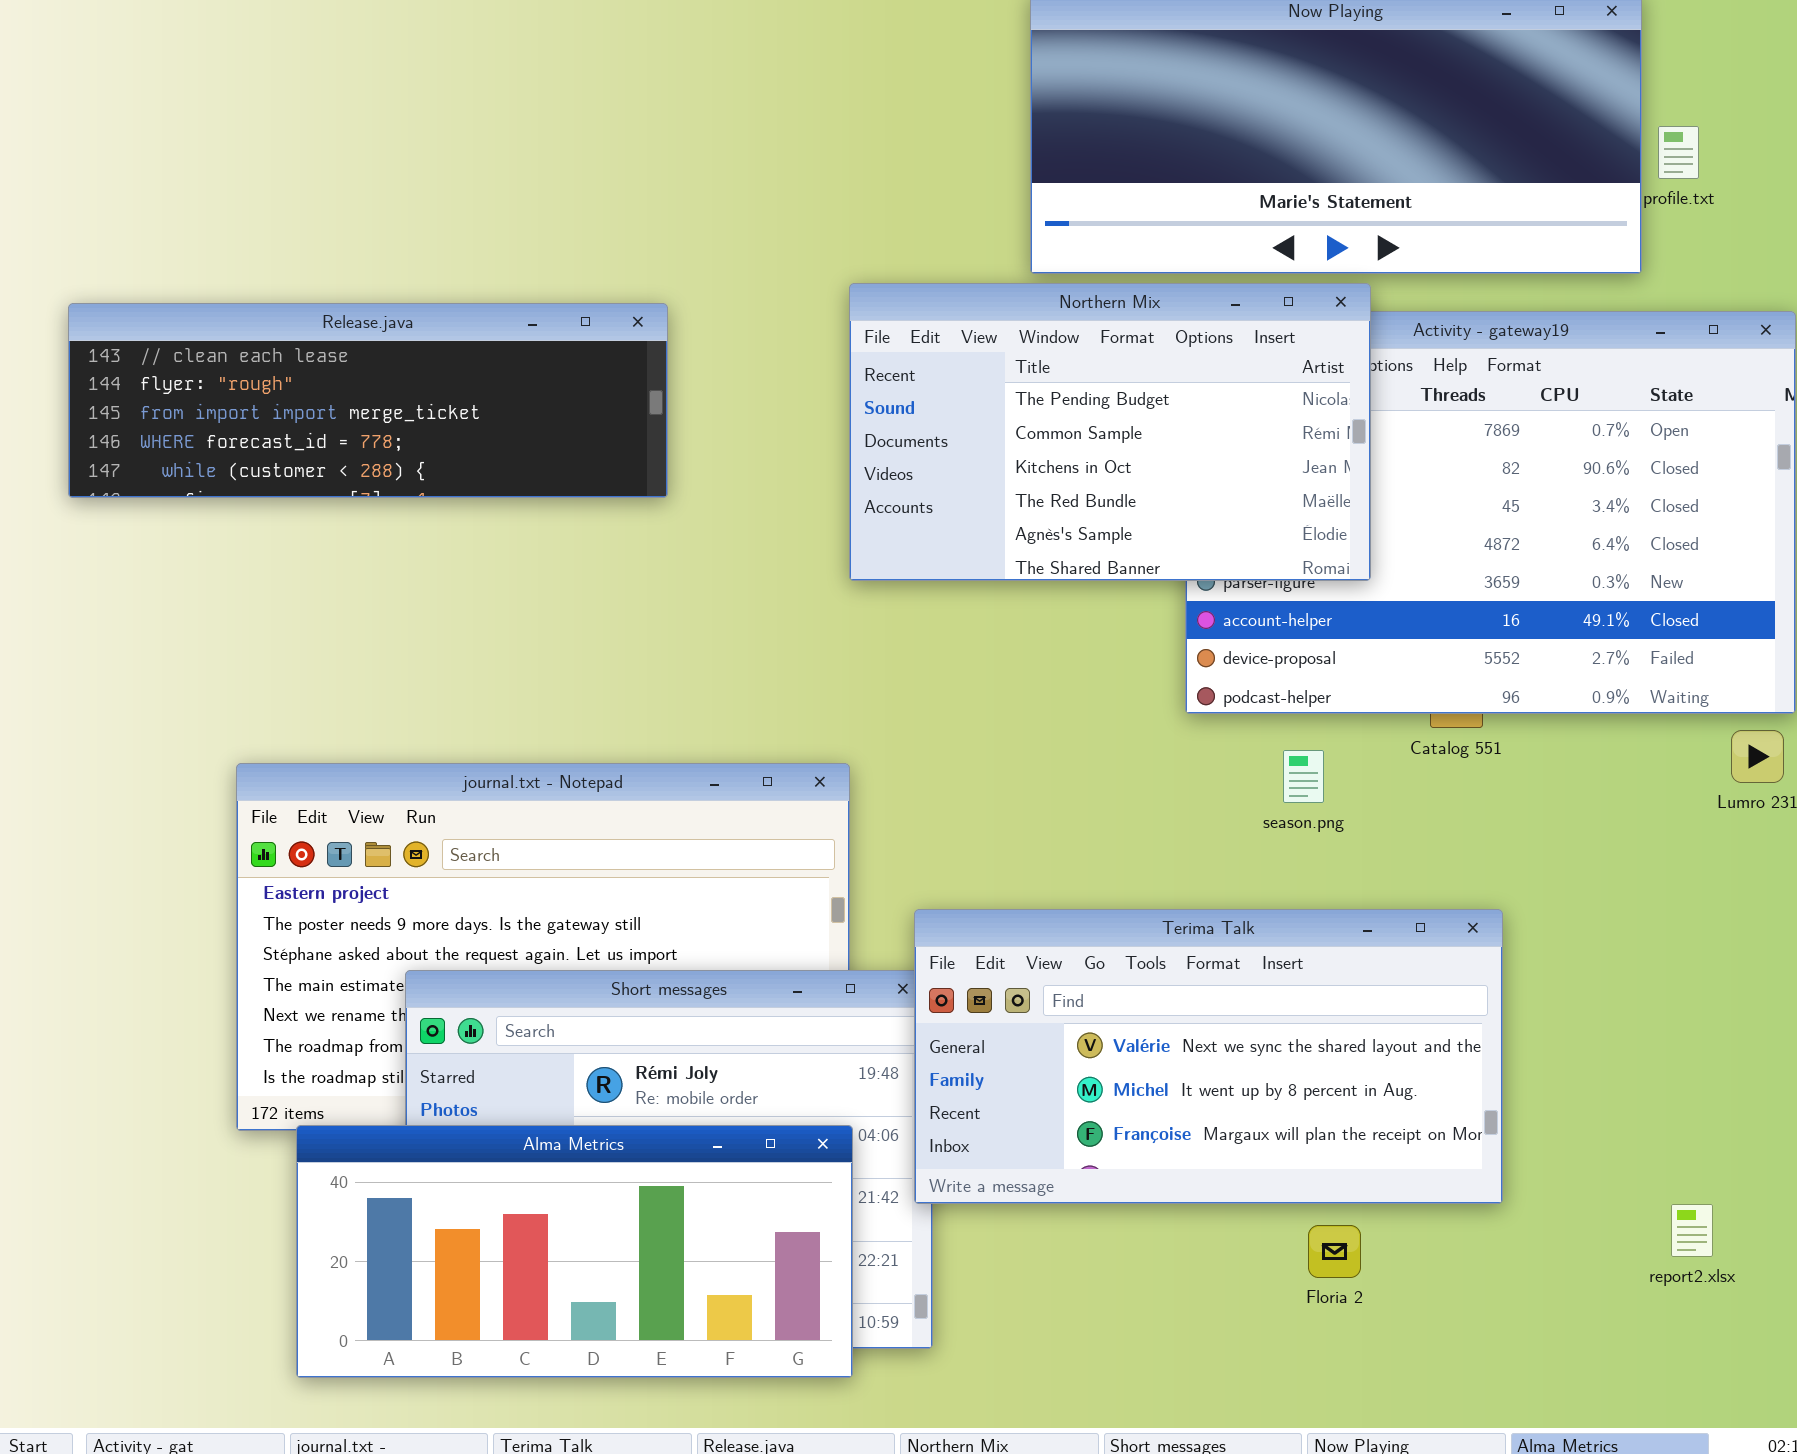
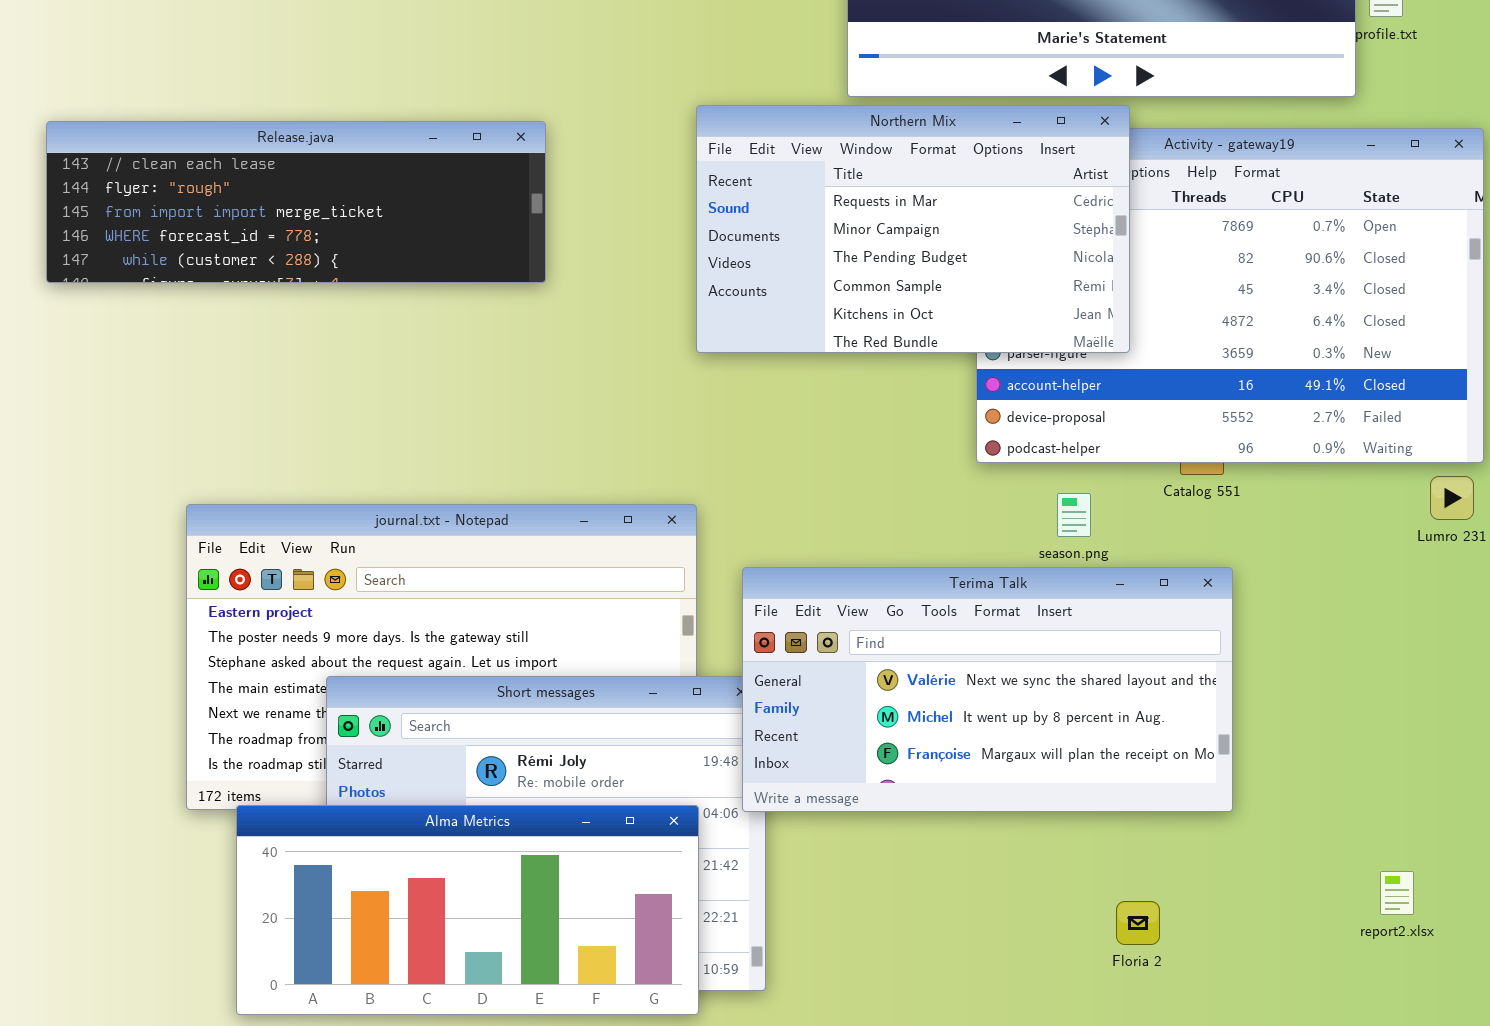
Northern Mix: [849,283,1371,581] -> [696,105,1130,353], scrolled up 2 rows
Terima Talk: [914,909,1503,1204] -> [742,567,1233,812], moved
Floria 2: [1308,1225,1361,1278] -> [1116,901,1160,945], moved

